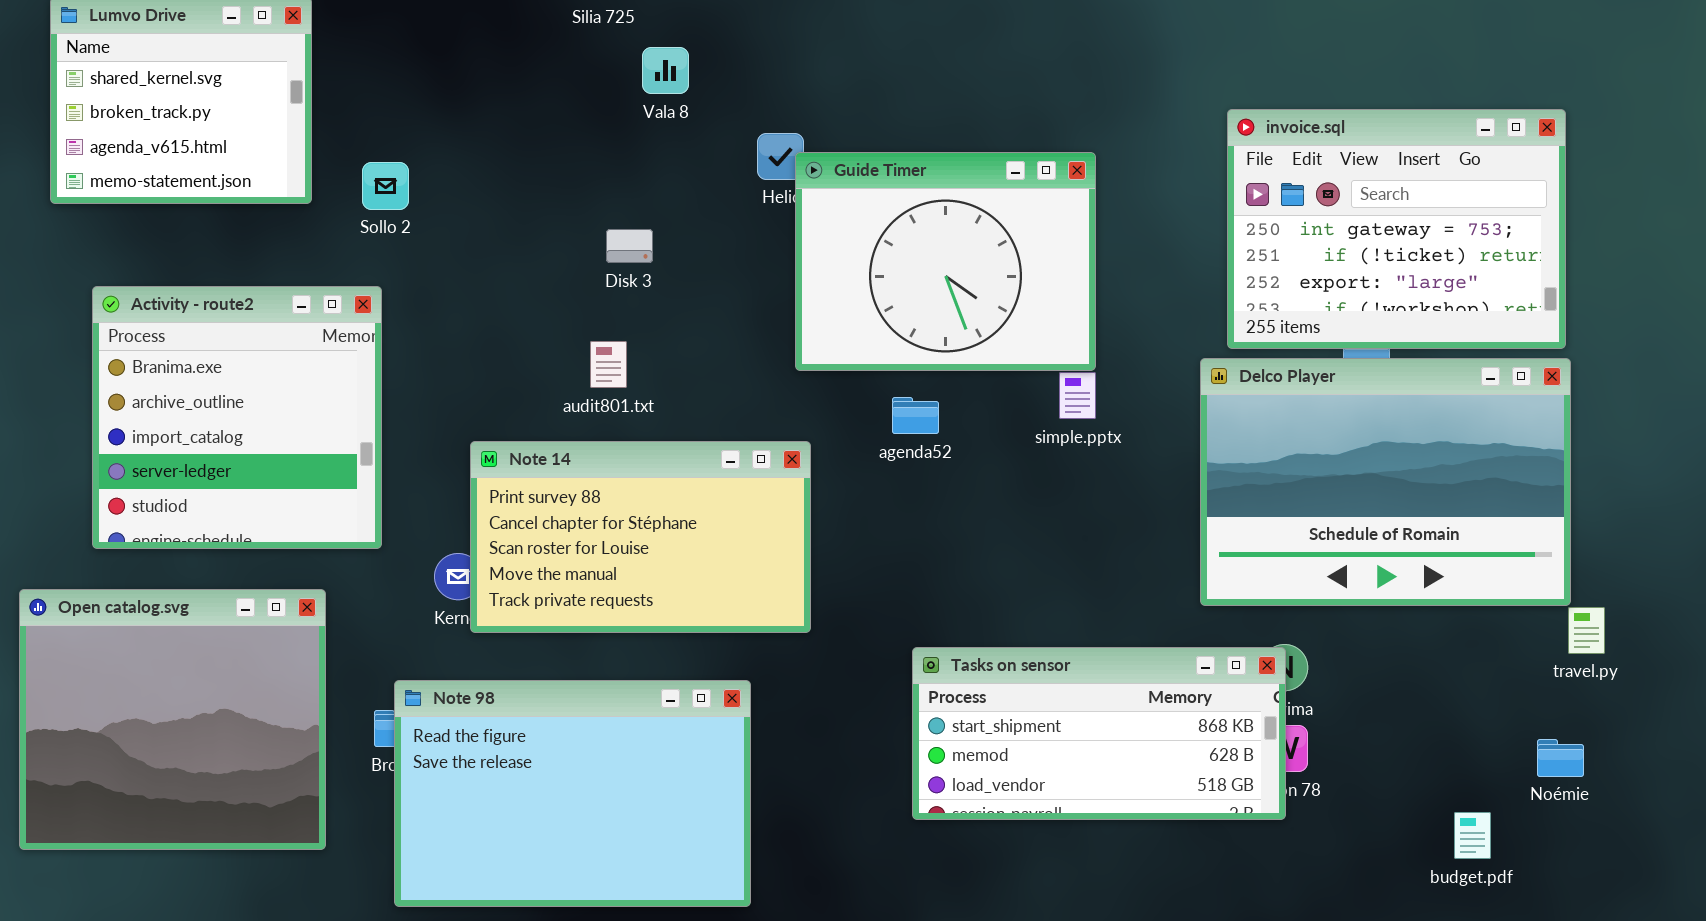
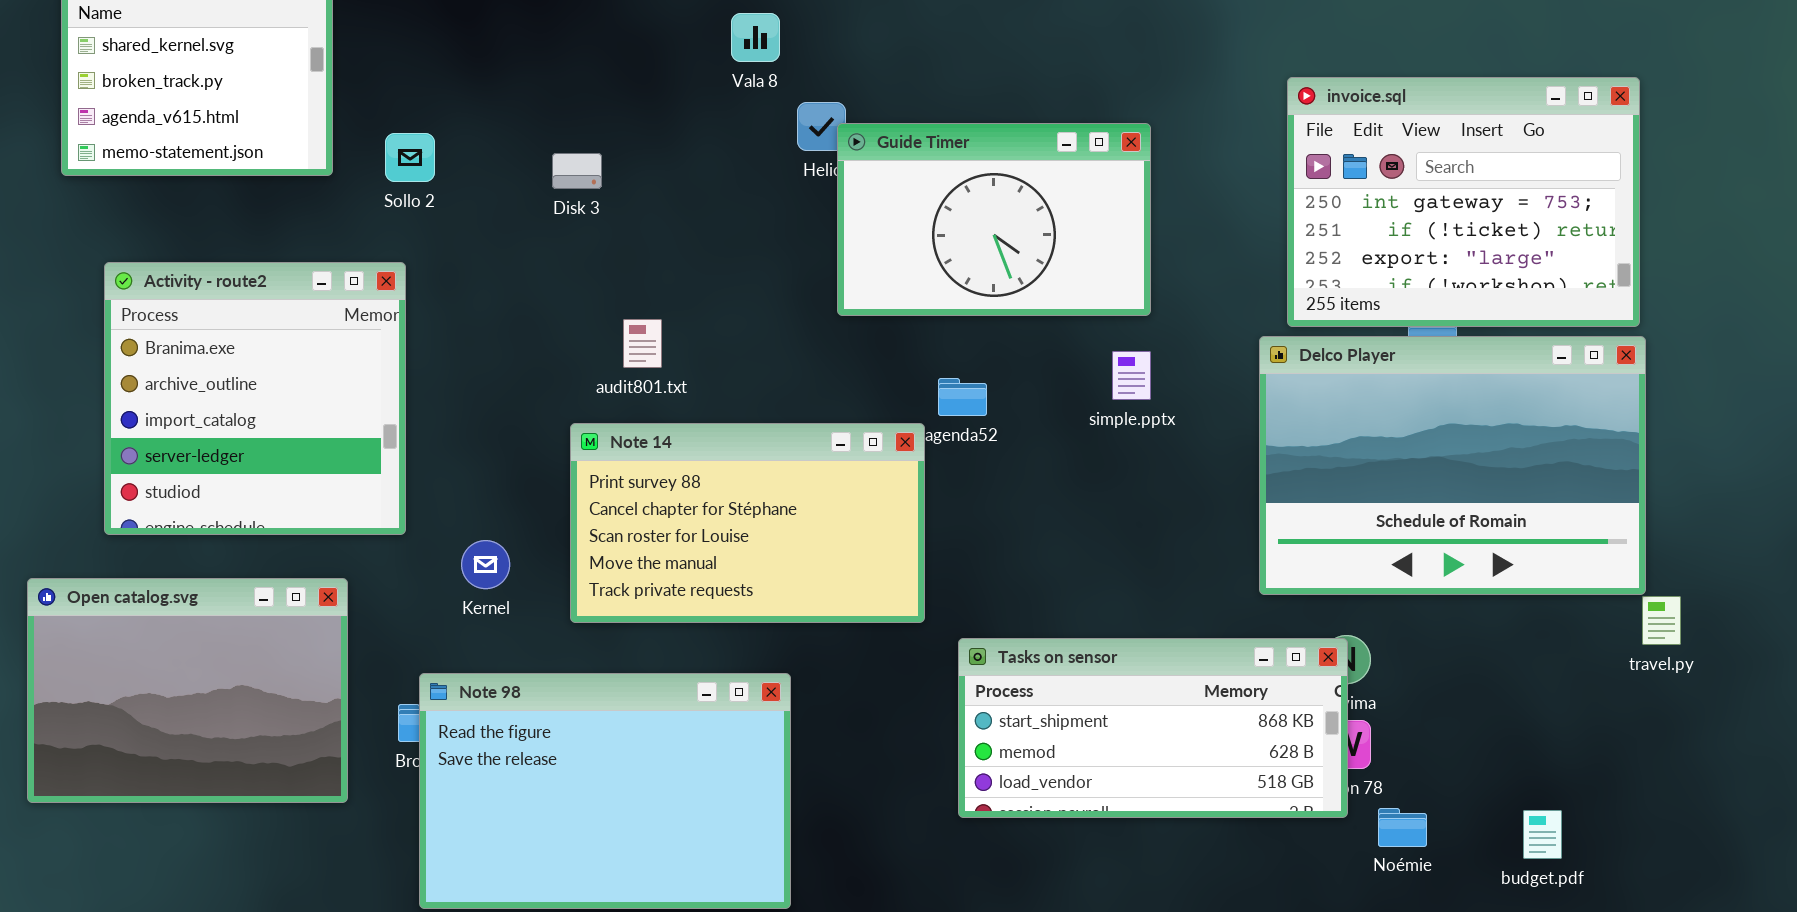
Vala 8: [642,47,689,94] -> [731,13,780,62], moved
Guide Timer: [795,152,1096,371] -> [837,123,1151,316], resized
Disk 3: [606,229,653,263] -> [552,153,602,189], moved
Note 14: [470,441,811,633] -> [570,423,925,623], moved
Open catalog.svg: [19,589,326,850] -> [27,578,348,803], resized
Noémie: [1537,739,1584,777] -> [1378,808,1427,847], moved

